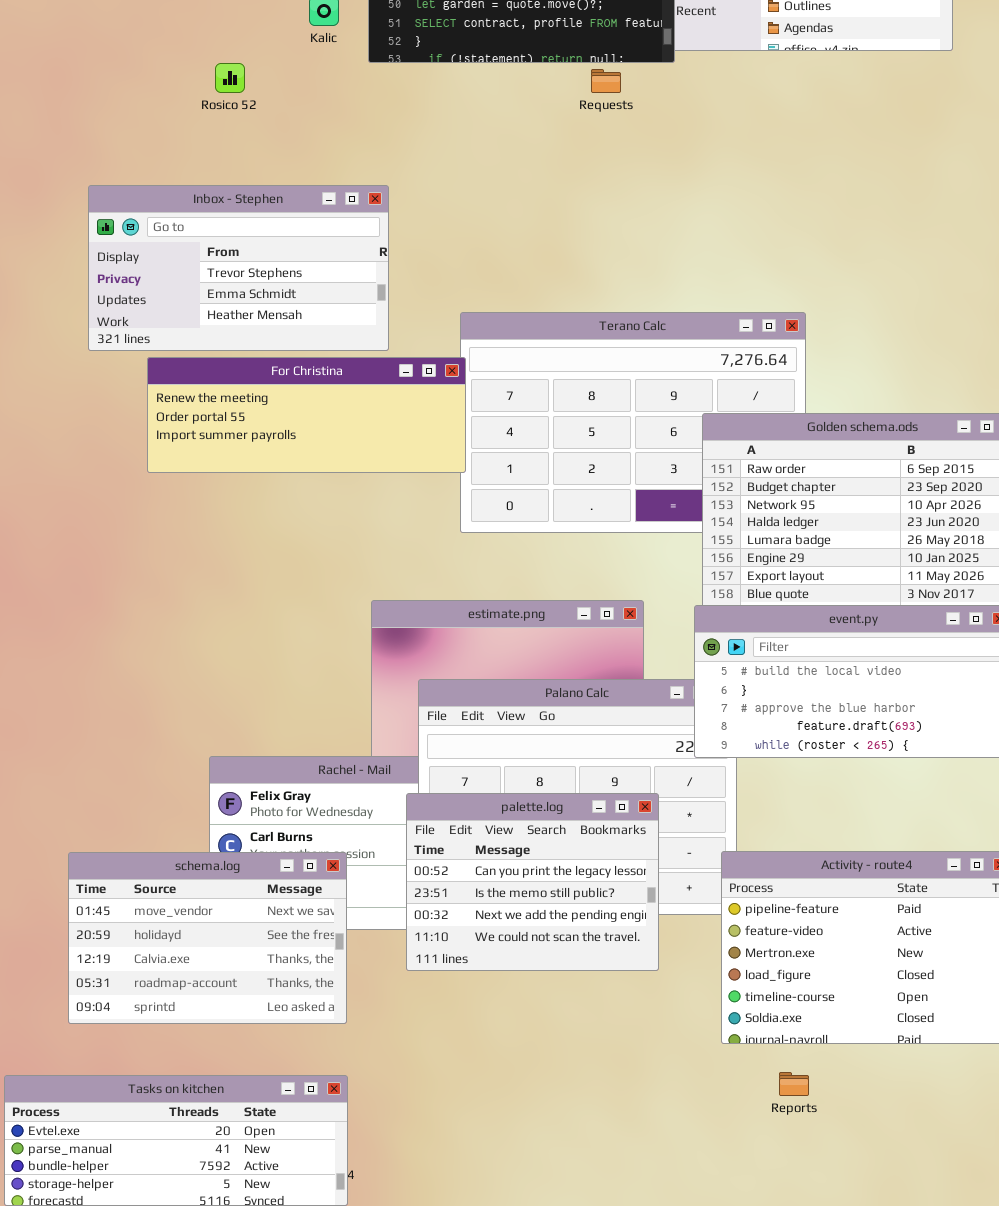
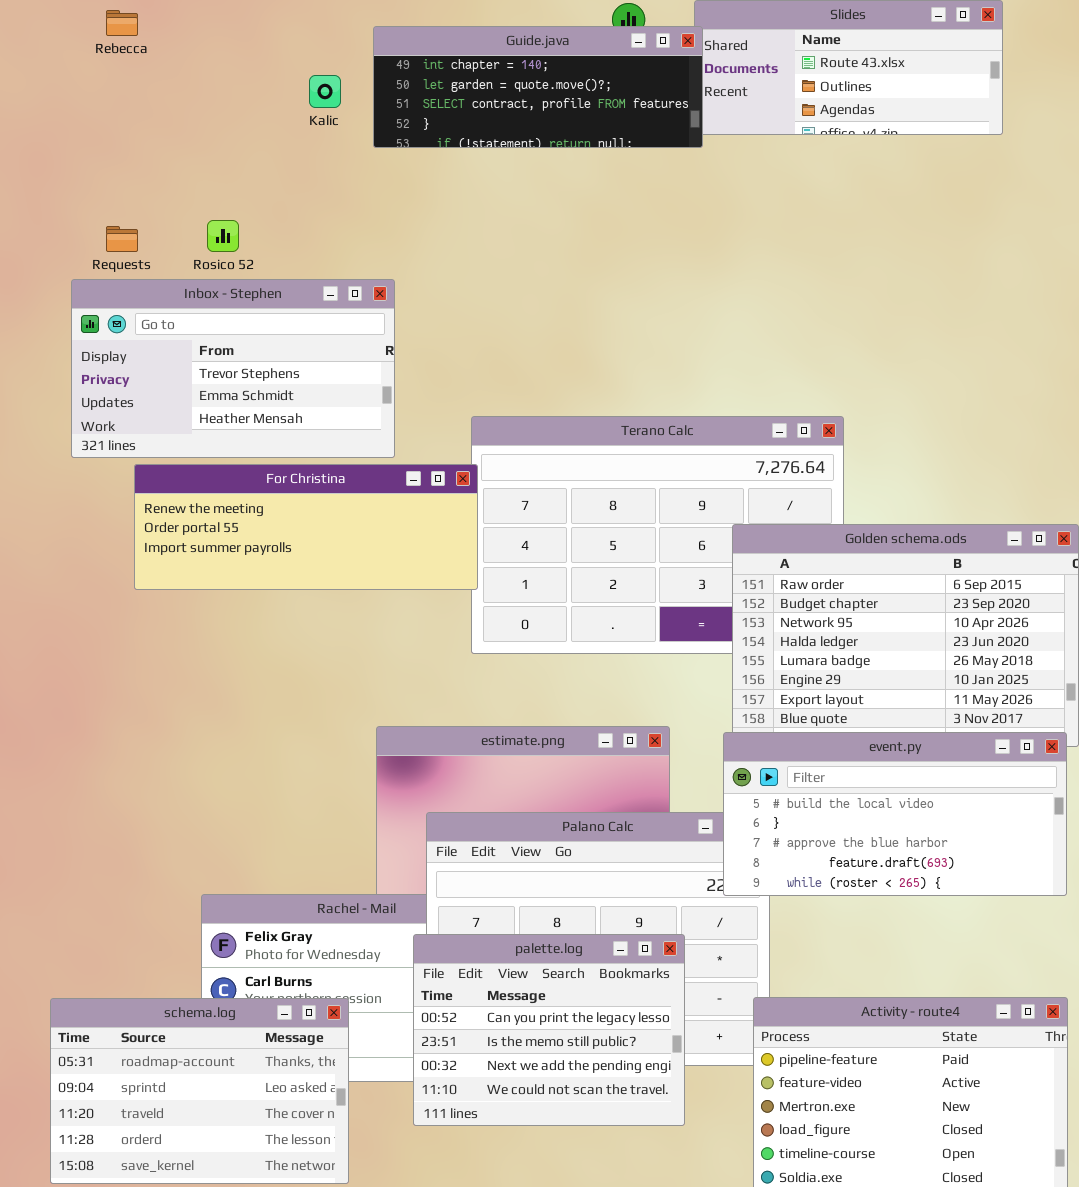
Rosico 52: [215,63,245,93] -> [207,220,239,252], moved
Requests: [591,69,621,93] -> [106,226,138,252], moved
schema.log: [68,852,347,1024] -> [50,998,349,1184], scrolled down 3 rows

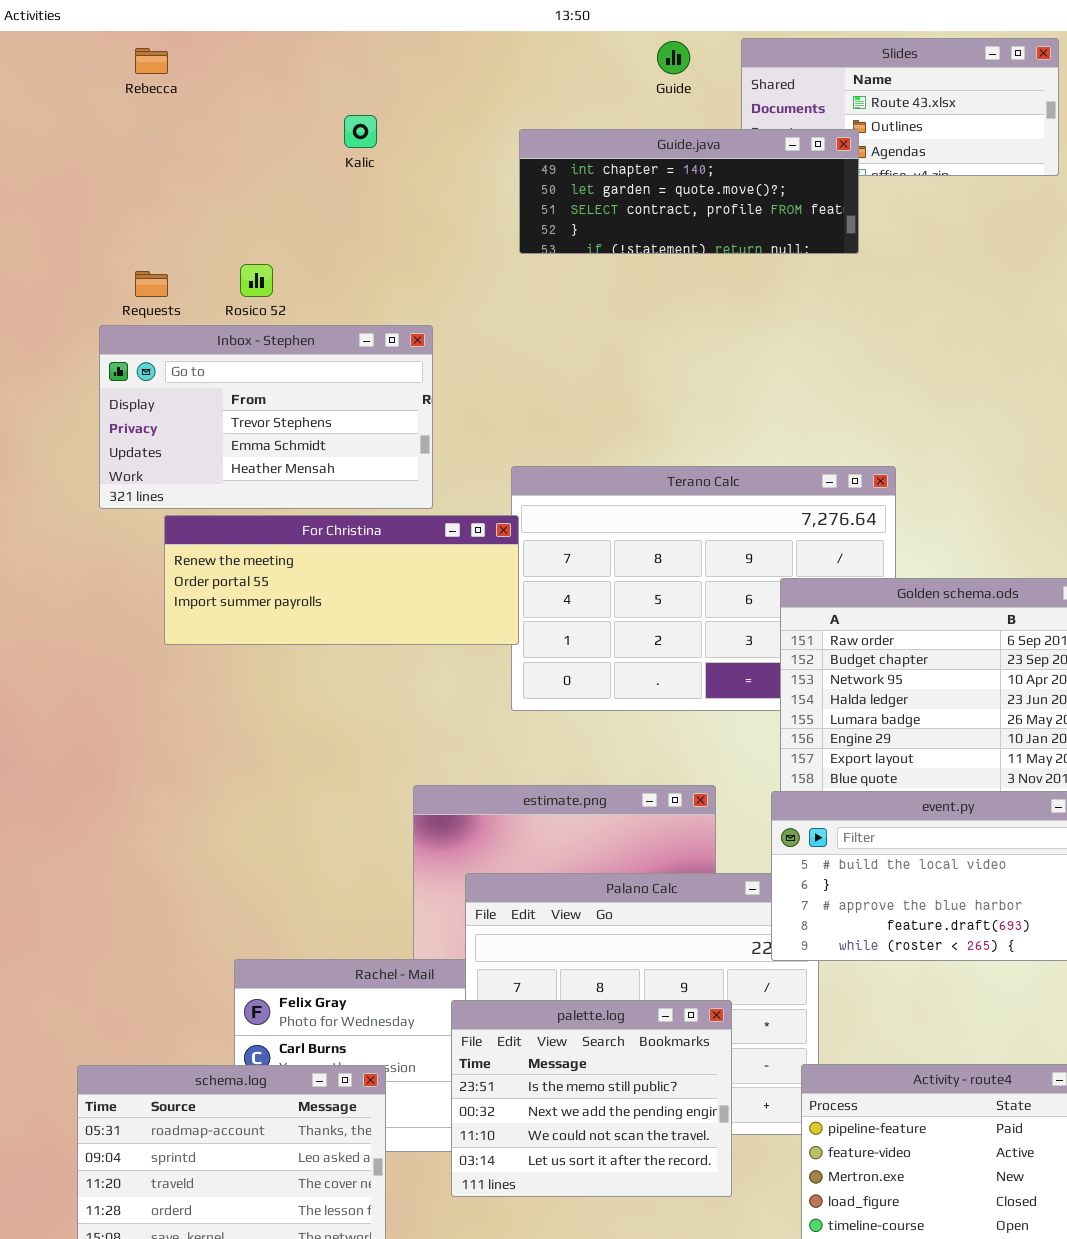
Guide.java: [373,26,703,148] -> [519,129,859,254], moved
palette.log: [413,934,685,1126] -> [451,1000,732,1197], scrolled down 1 row

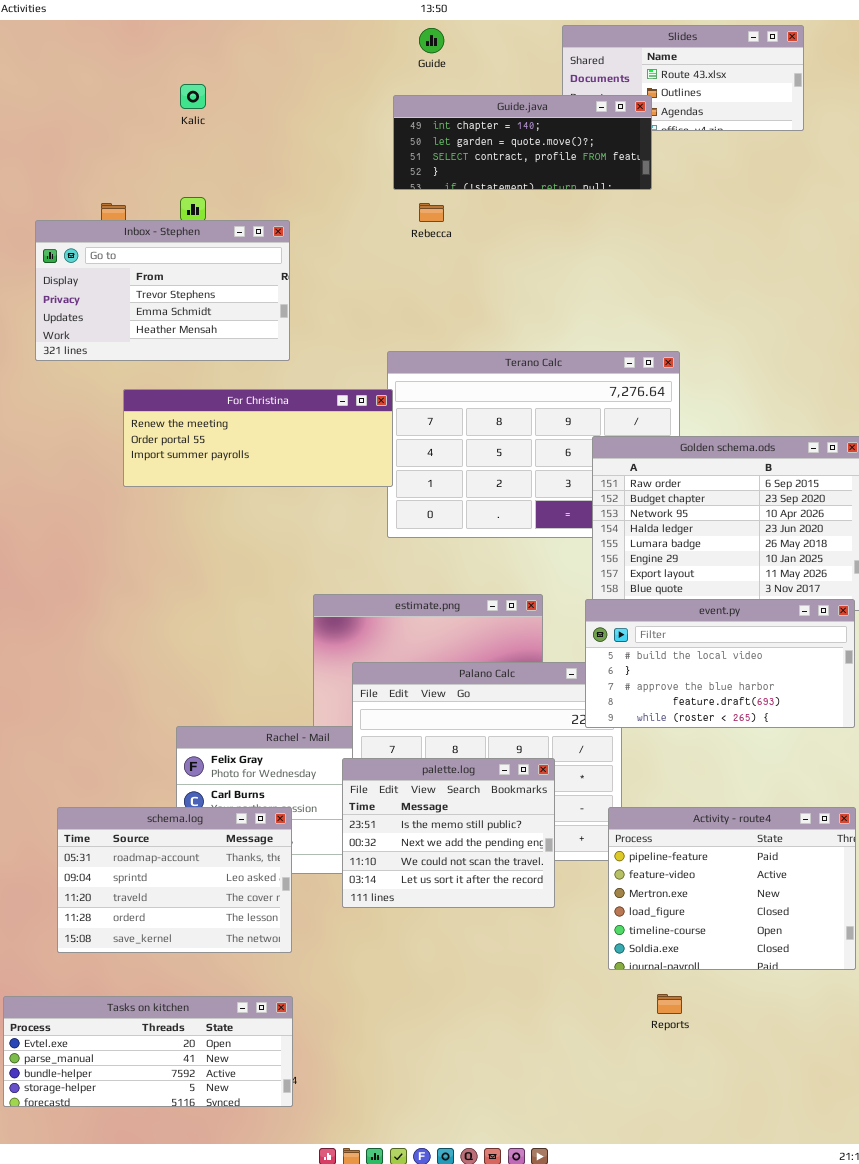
Guide: [657,41,690,74] -> [419,28,444,53], moved
Rebecca: [135,48,168,74] -> [419,203,444,222], moved
Kalic: [344,115,377,148] -> [180,84,206,109], moved
Inbox - Stephen: [99,325,433,509] -> [35,220,290,361], moved

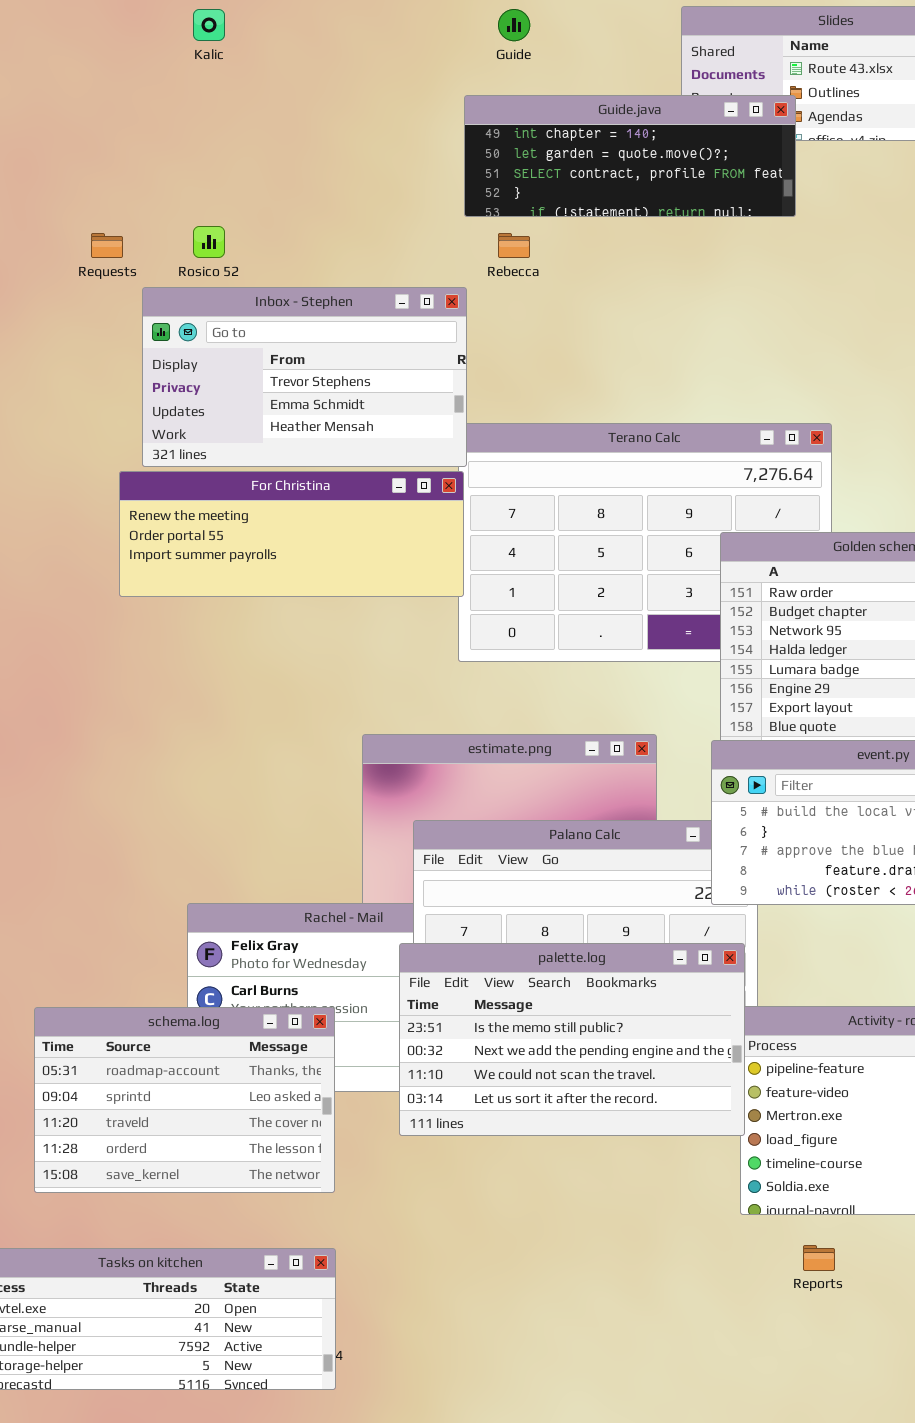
Kalic: [180,84,206,109] -> [193,9,225,41], moved
Inbox - Stephen: [35,220,290,361] -> [142,287,467,467], moved
palette.log: [342,758,555,908] -> [399,943,745,1136], resized

